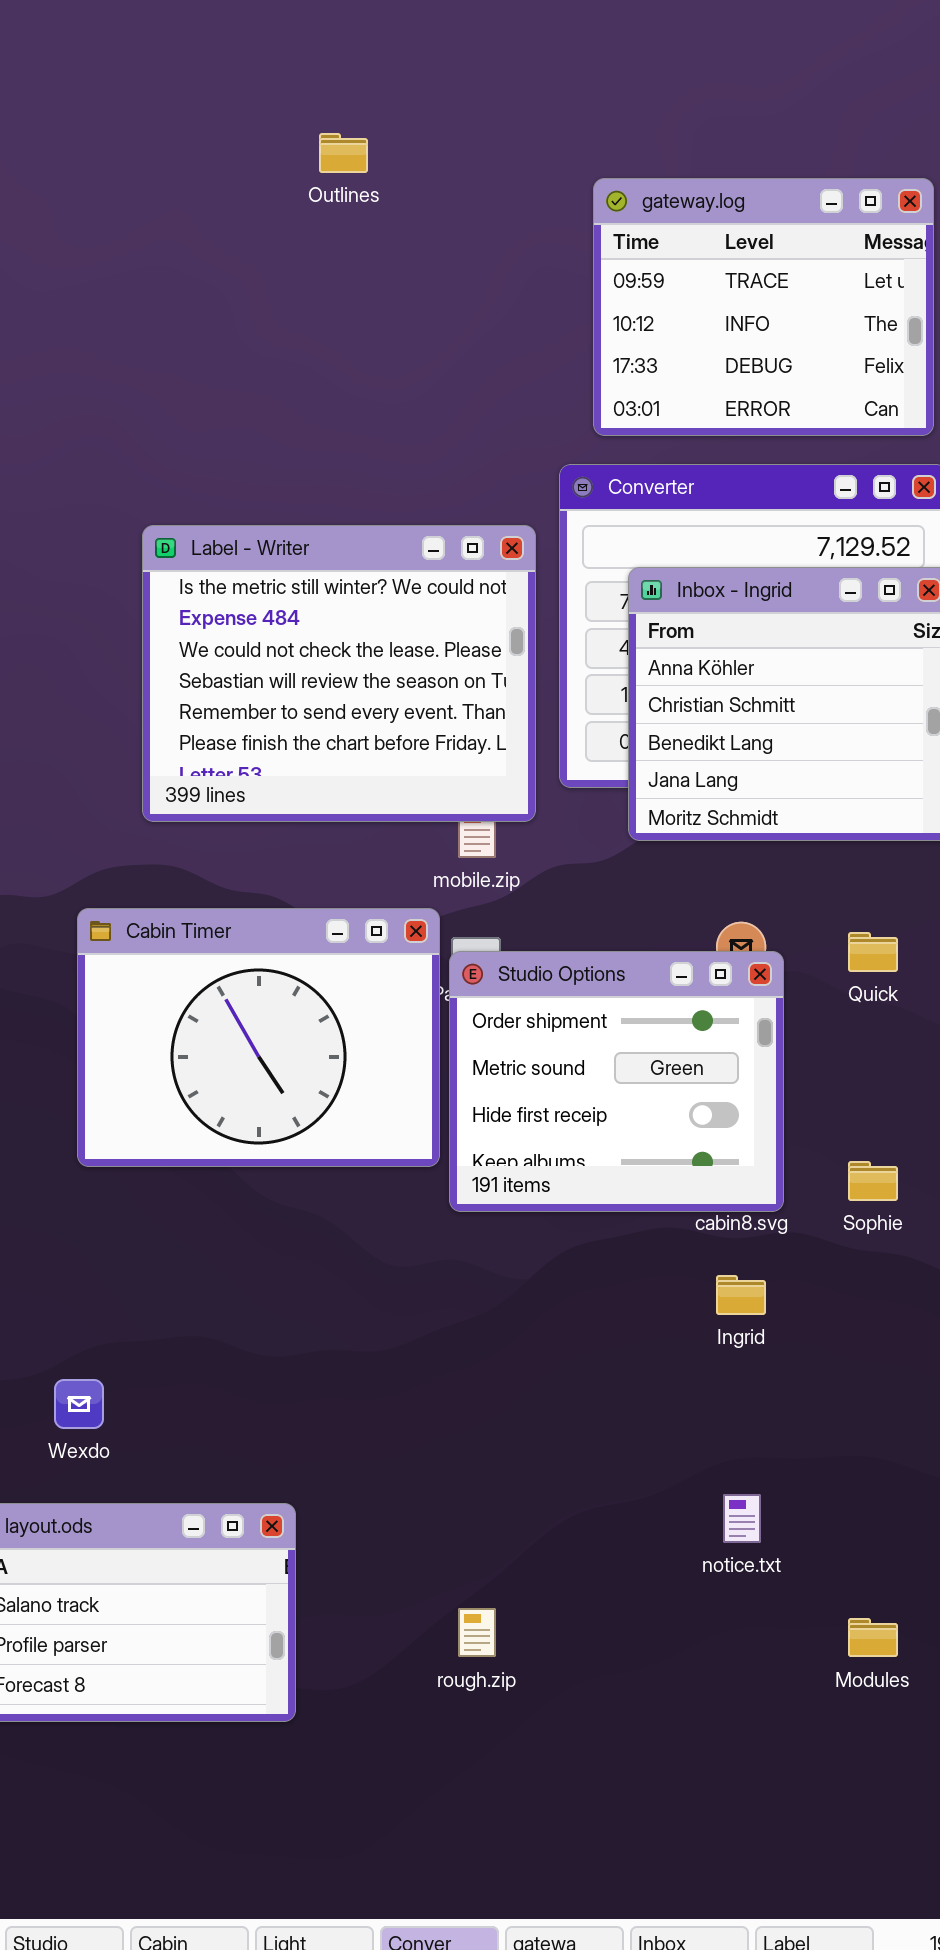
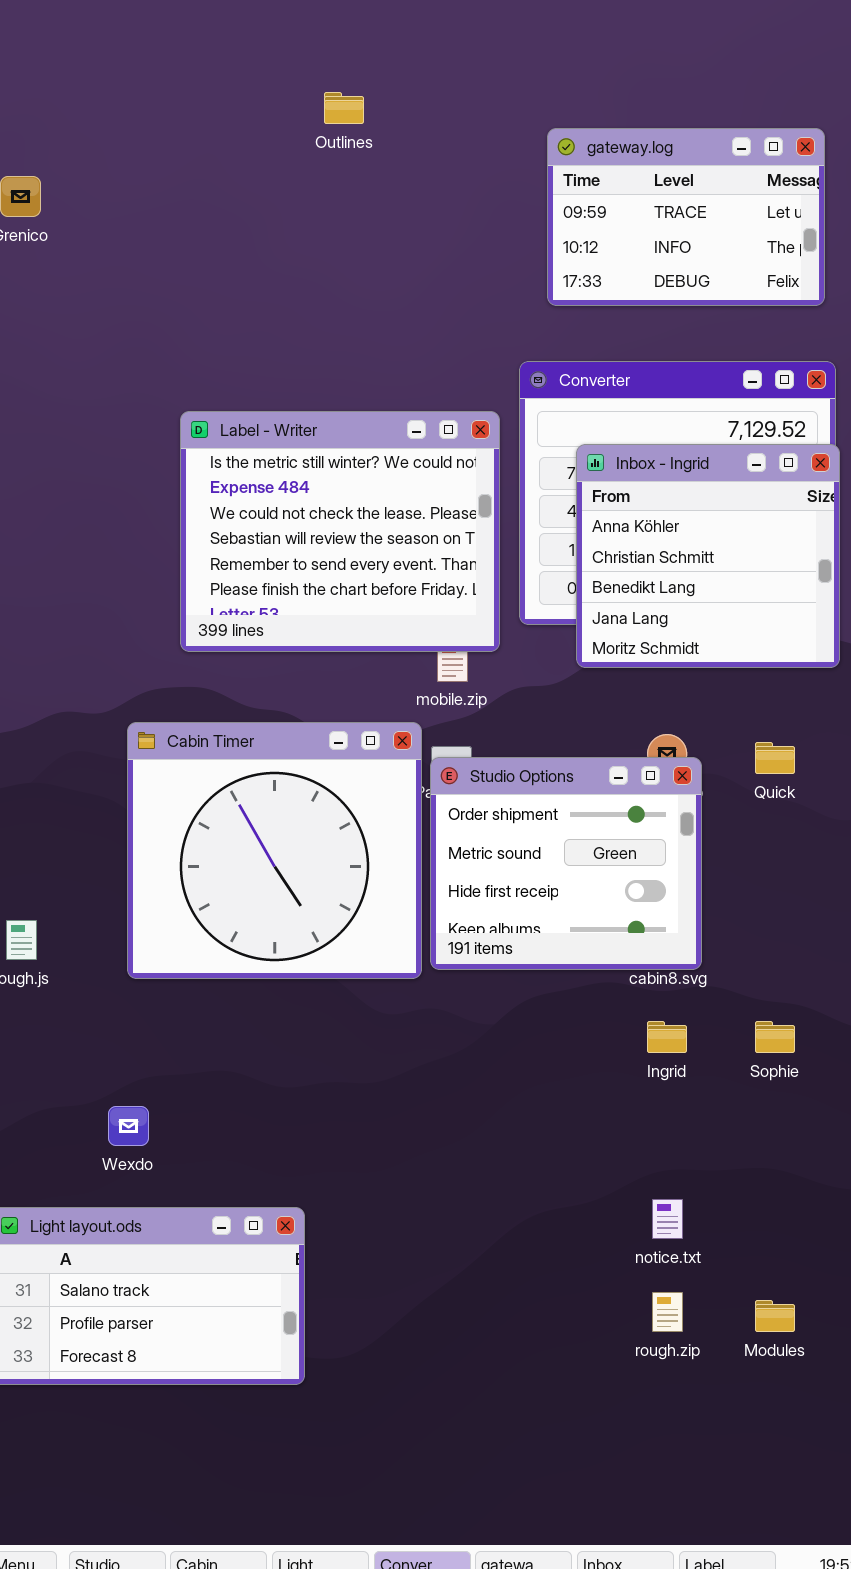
gateway.log: [593,178,934,436] -> [547,128,825,306], resized
Cabin Timer: [77,908,440,1167] -> [127,722,422,979], resized
Sophie: [848,1161,898,1201] -> [755,1021,795,1053], moved
rough.zip: [458,1608,496,1657] -> [652,1292,683,1332], moved

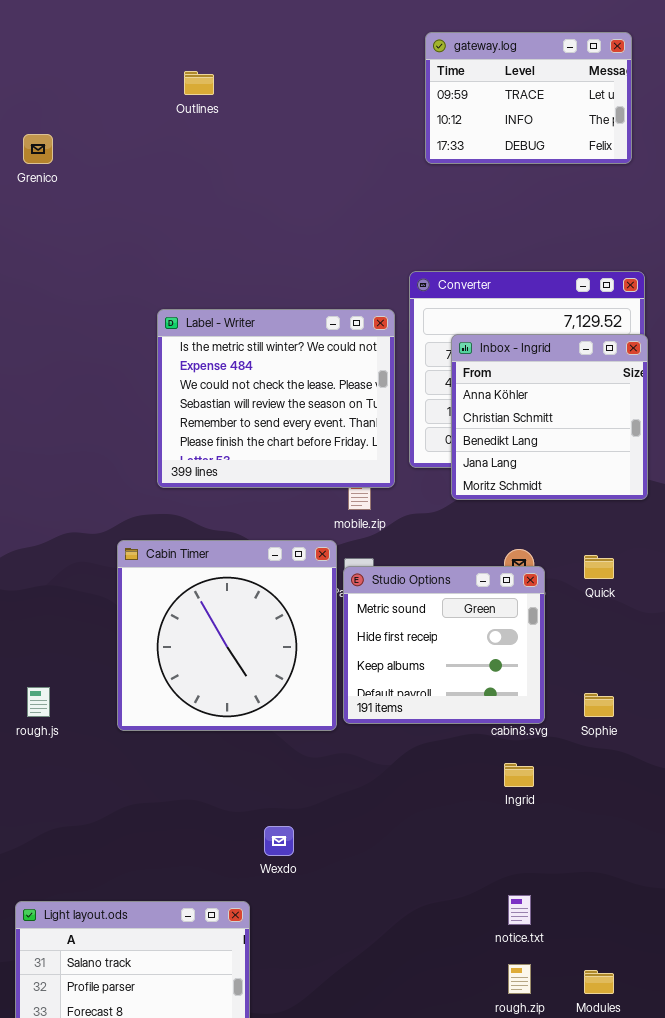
Outlines: [324,92,364,124] -> [184,71,214,95], moved
gateway.log: [547,128,825,306] -> [425,32,632,164], moved
Studio Options: [430,757,702,970] -> [343,566,545,724], scrolled down 1 row
Sophie: [755,1021,795,1053] -> [584,693,614,717], moved
Wexdo: [108,1106,149,1146] -> [264,826,294,856], moved

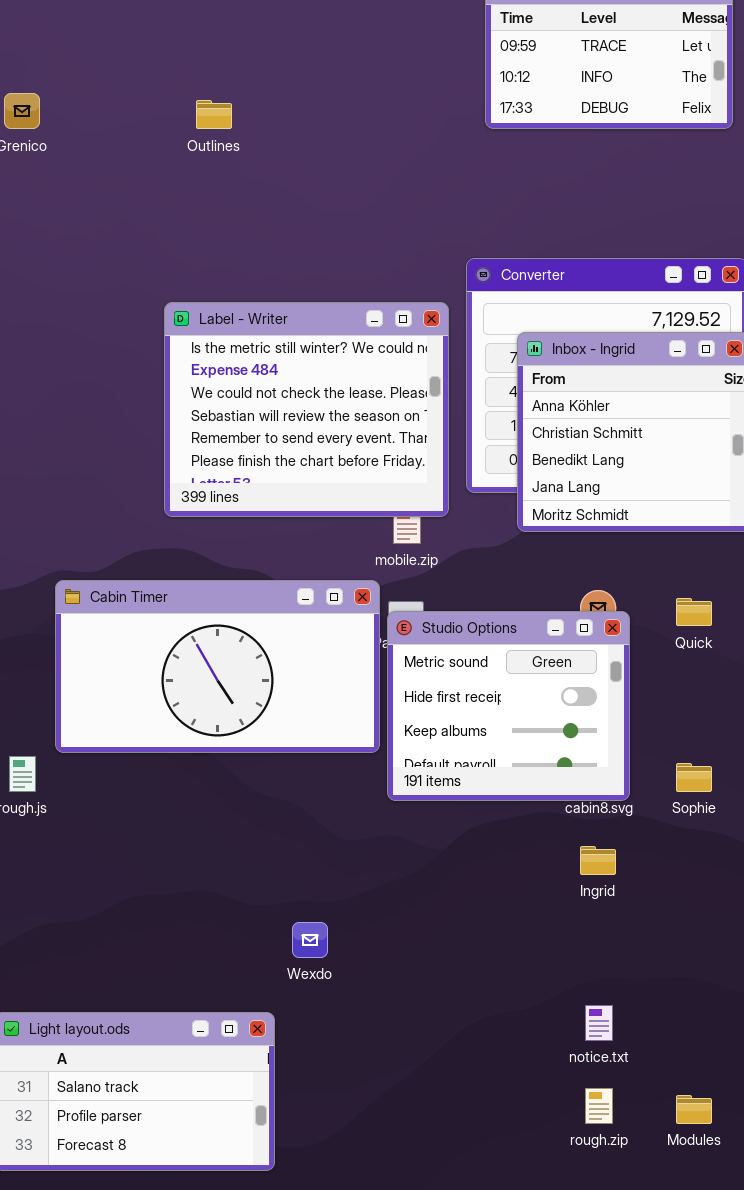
Outlines: [184,71,214,95] -> [196,100,232,129], moved
Cabin Timer: [117,540,337,731] -> [55,580,380,753], resized

